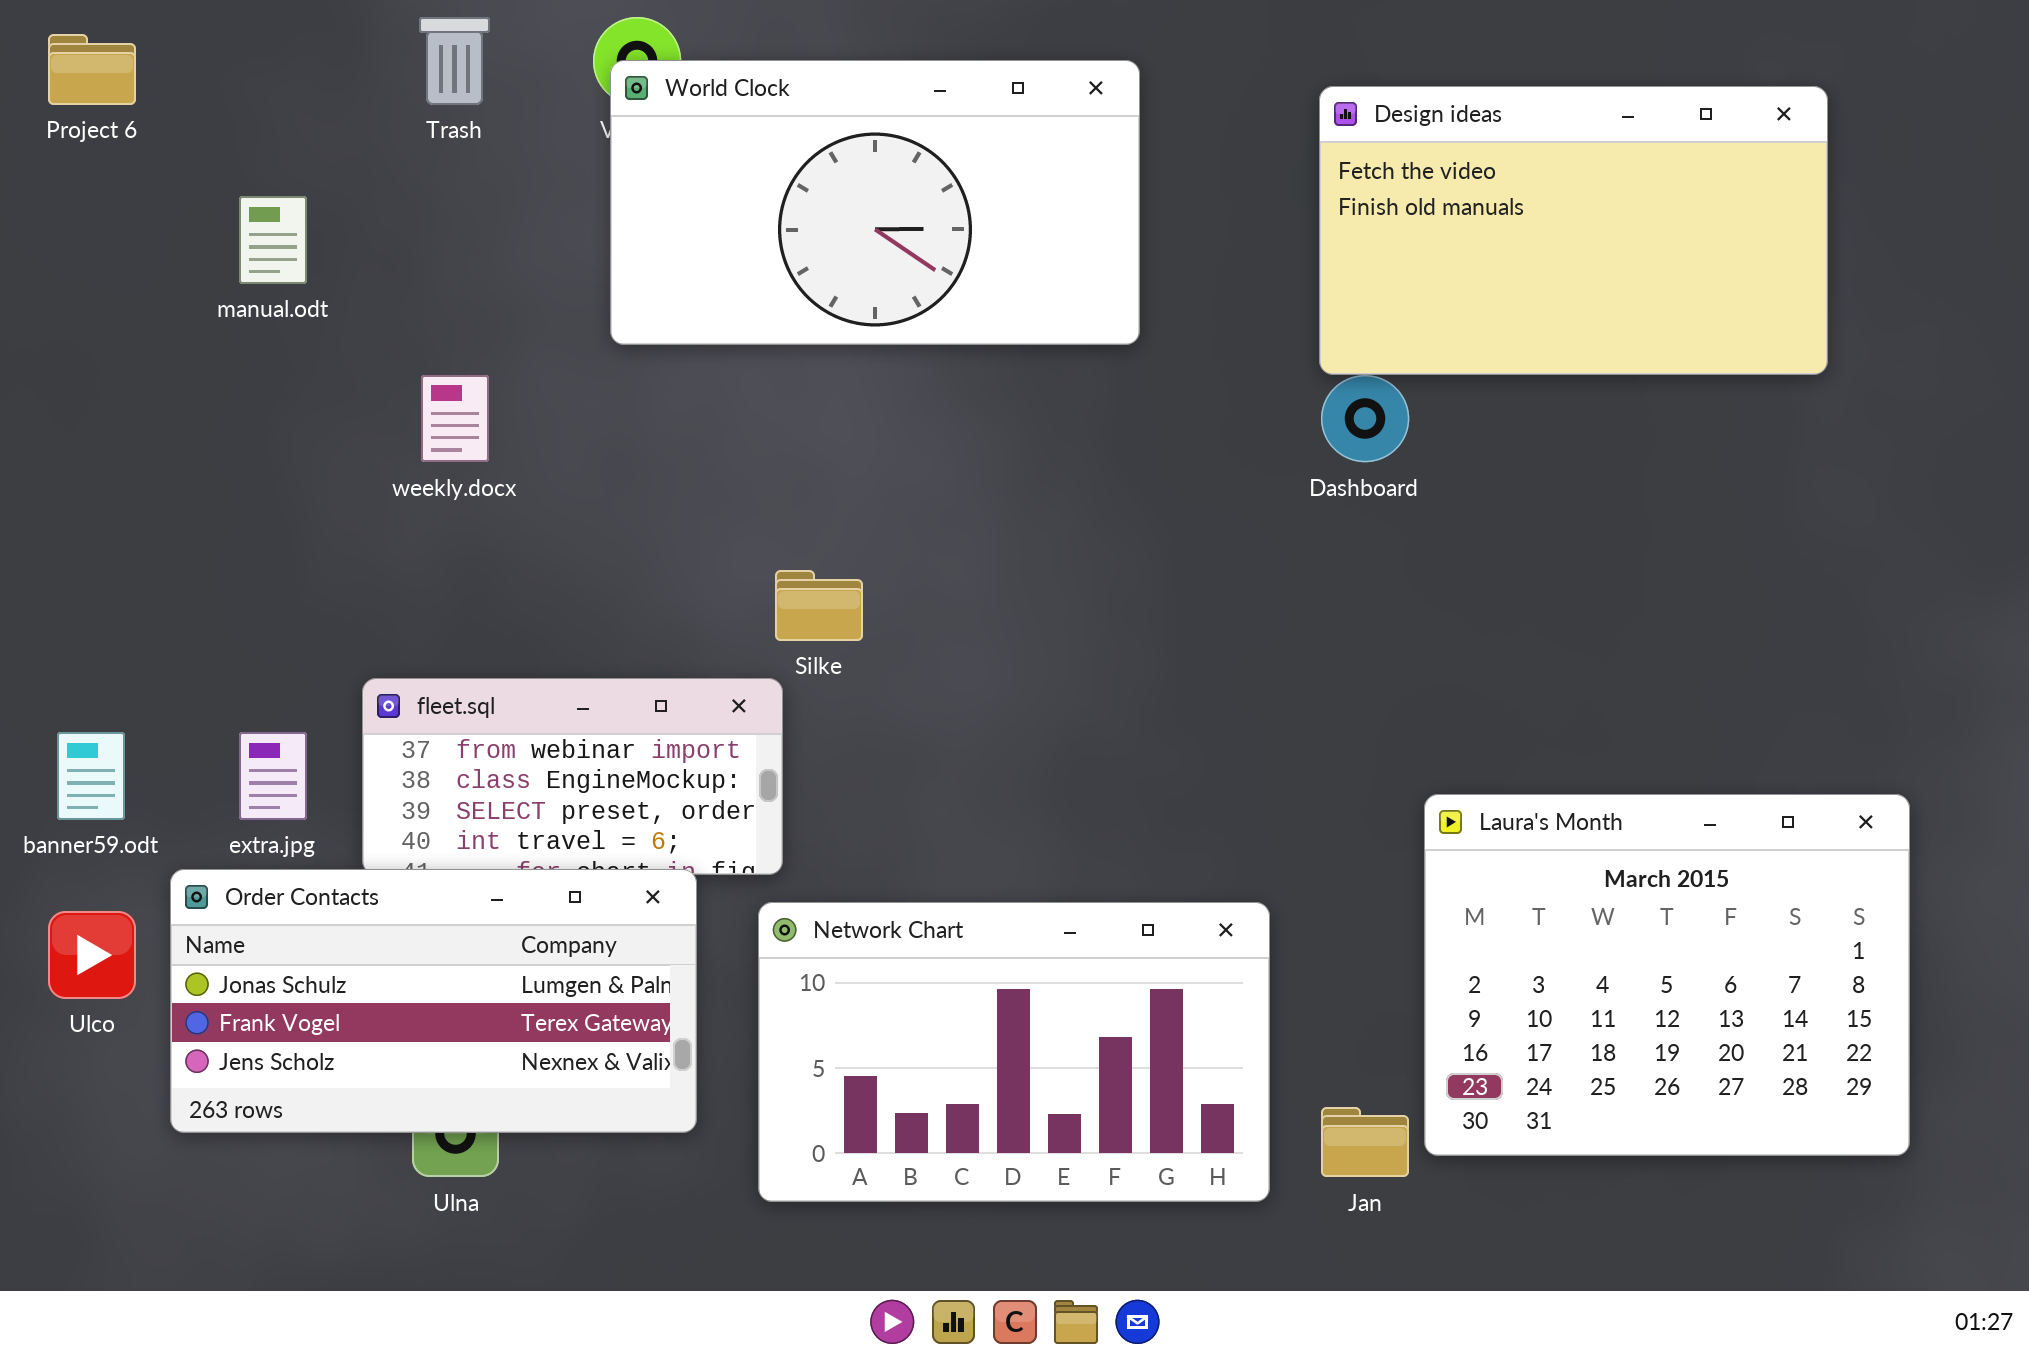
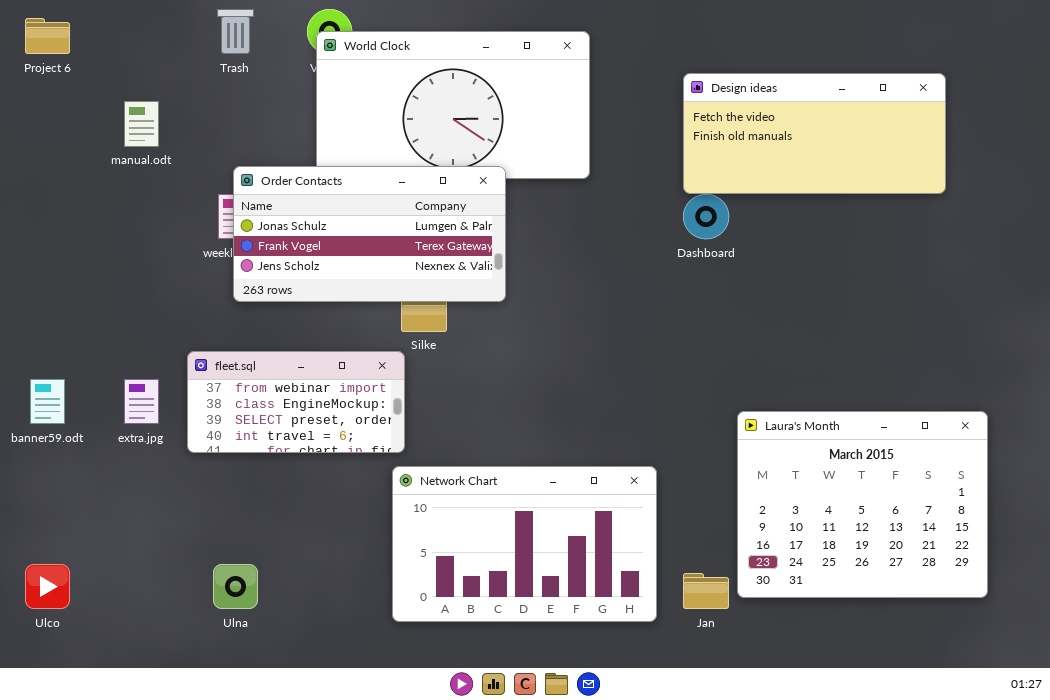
Design ideas: [1319,86,1828,375] -> [683,73,946,194], resized
Order Contacts: [170,869,697,1133] -> [233,166,506,302], moved
Ulco: [48,911,136,999] -> [25,564,70,609], moved

